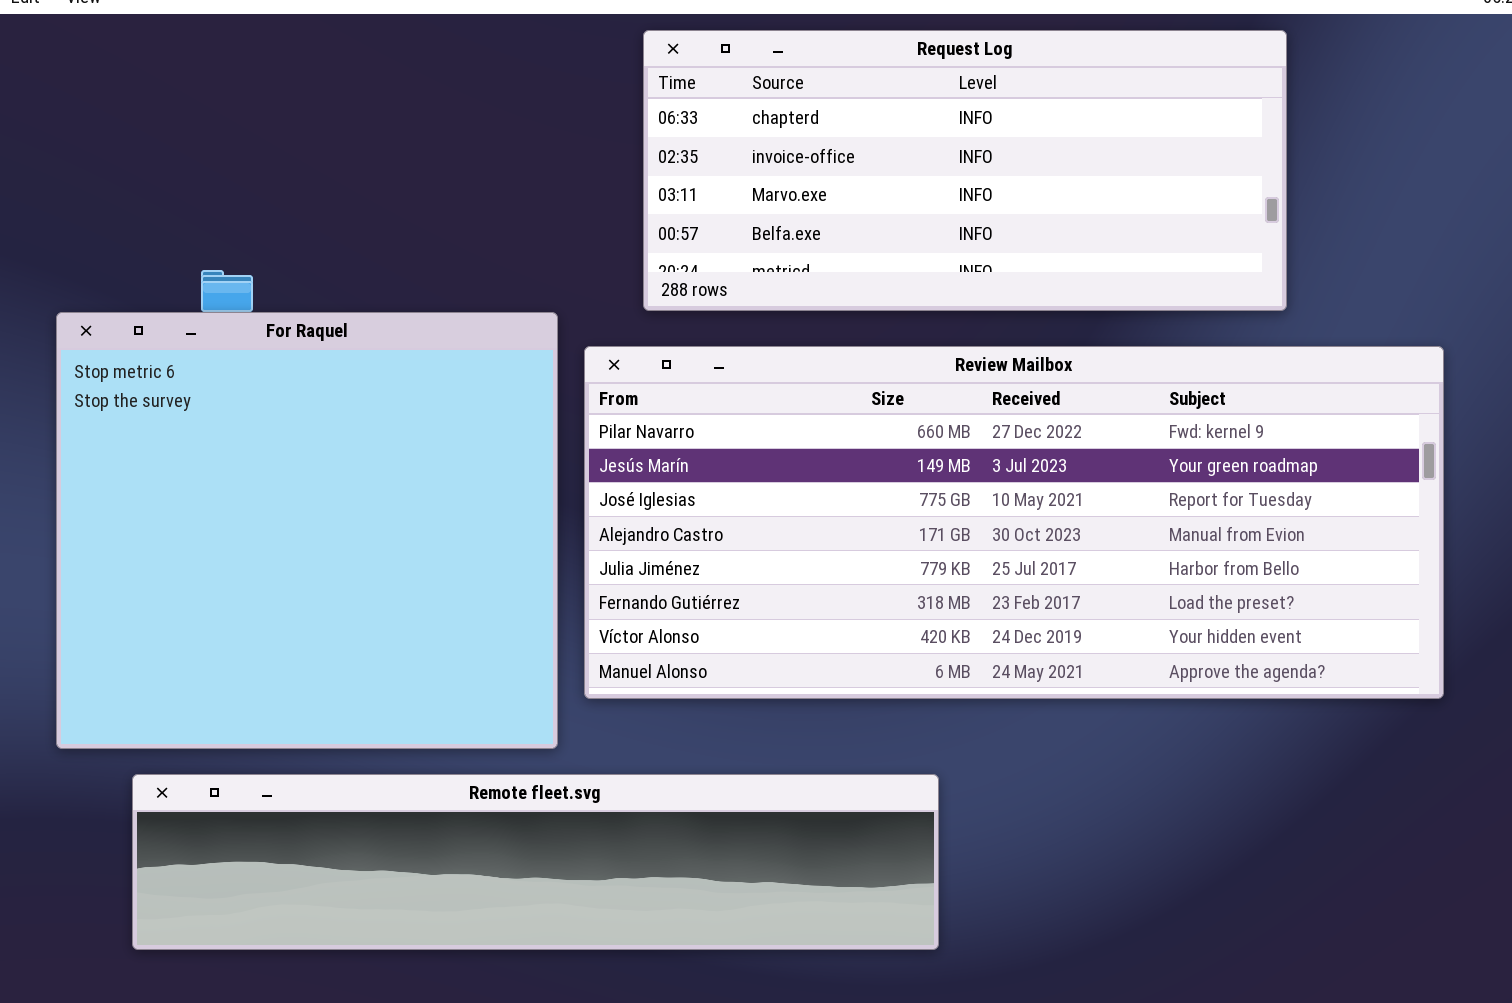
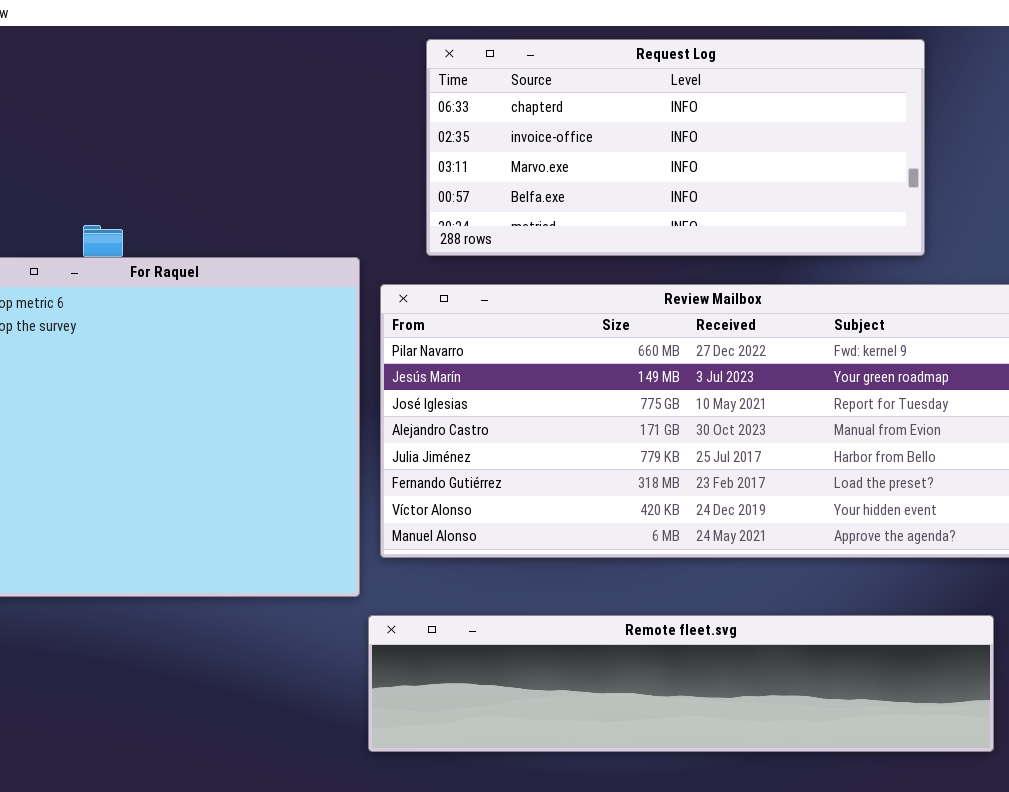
Remote fleet.svg: [132,774,939,950] -> [368,615,994,752], moved

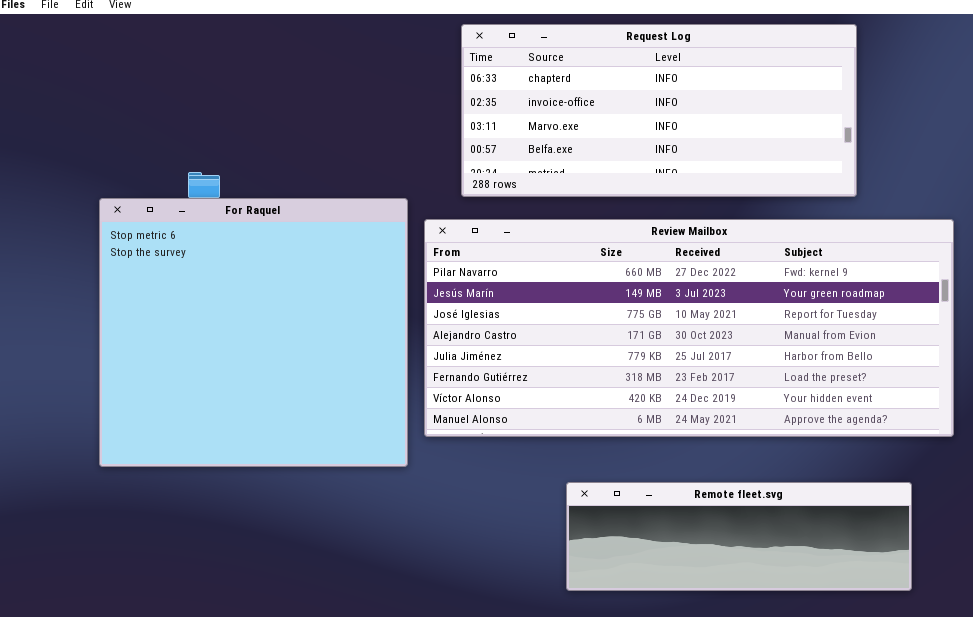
Remote fleet.svg: [368,615,994,752] -> [566,482,912,591], resized

